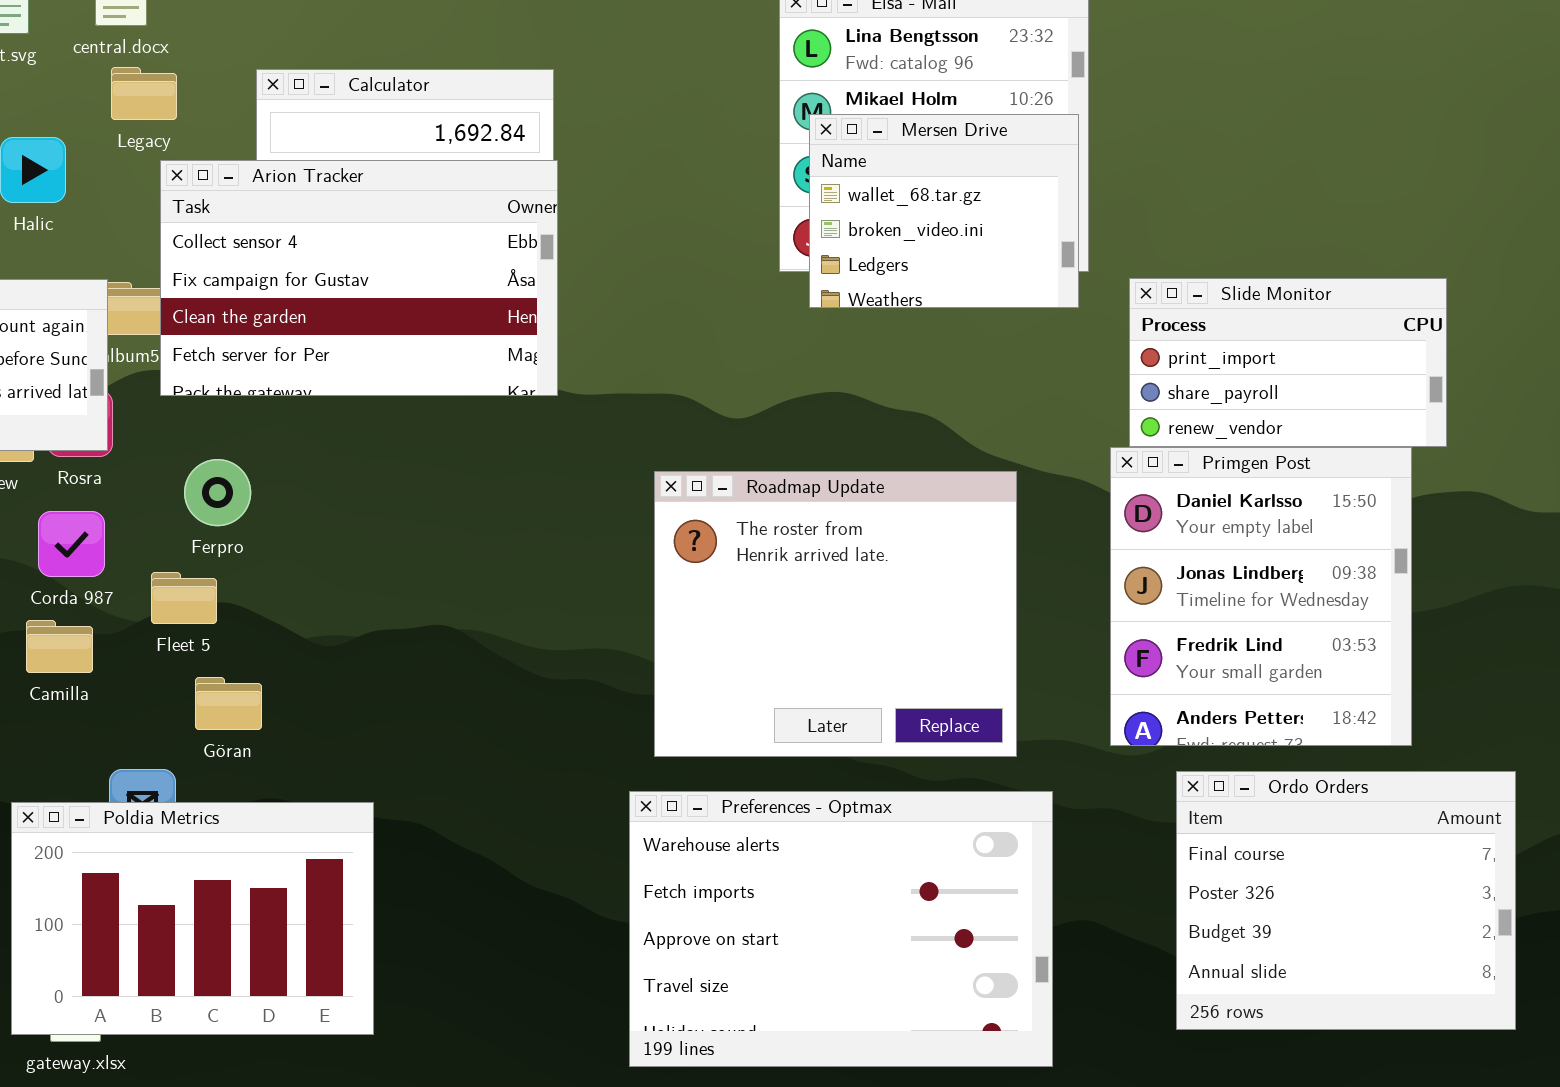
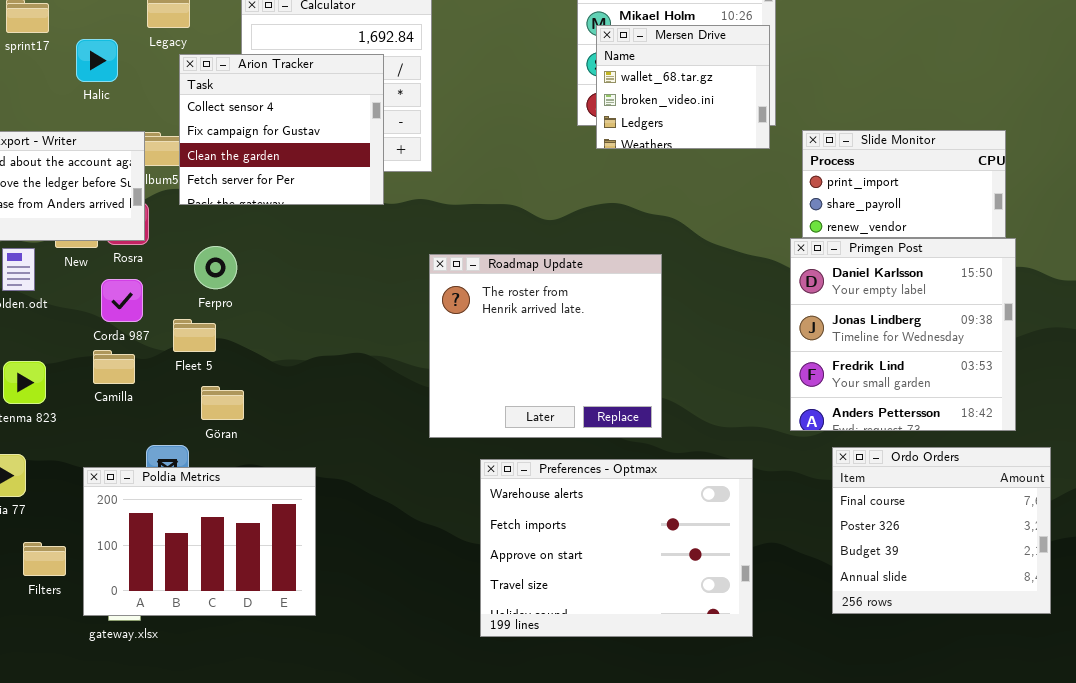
Arion Tracker: [160,160,558,396] -> [179,54,384,205], resized
Primgen Post: [1110,447,1412,746] -> [790,238,1016,431], resized
Roadmap Update: [654,471,1017,757] -> [429,254,662,438], moved

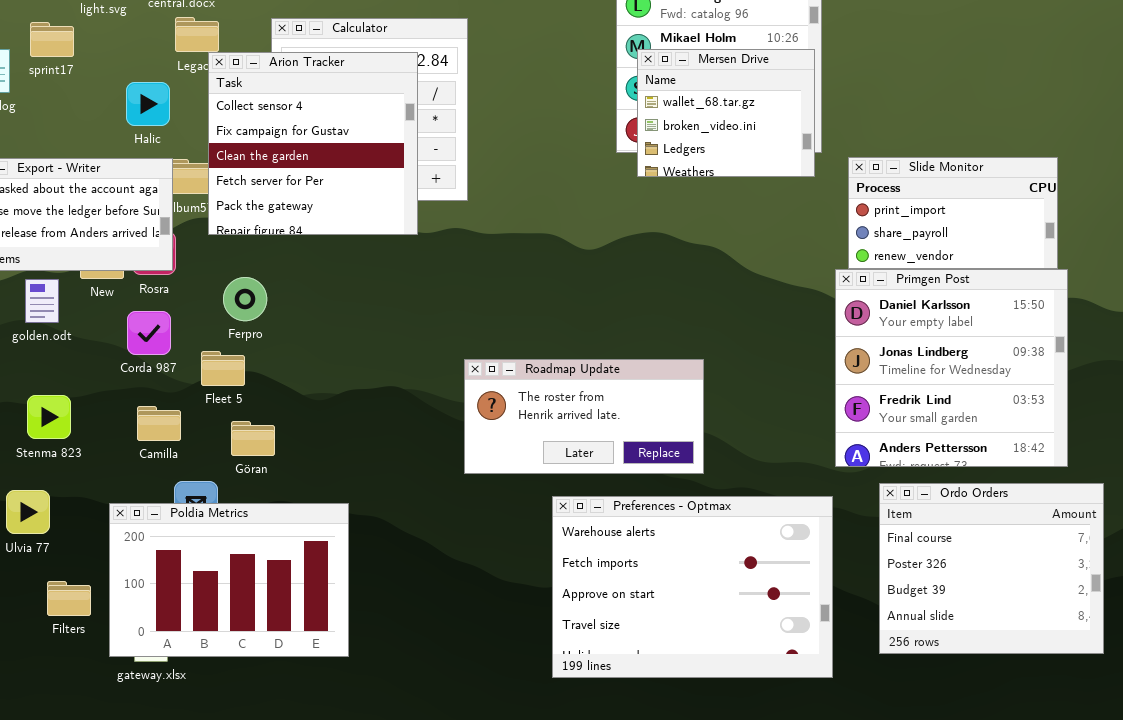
Halic: [76,39,118,82] -> [126,82,170,126], moved
Arion Tracker: [179,54,384,205] -> [208,52,418,235], resized
Roadmap Update: [429,254,662,438] -> [464,359,704,474], resized
Camilla: [93,350,135,384] -> [137,406,181,441], moved
Preferences - Optmax: [480,459,753,637] -> [552,496,833,678], moved

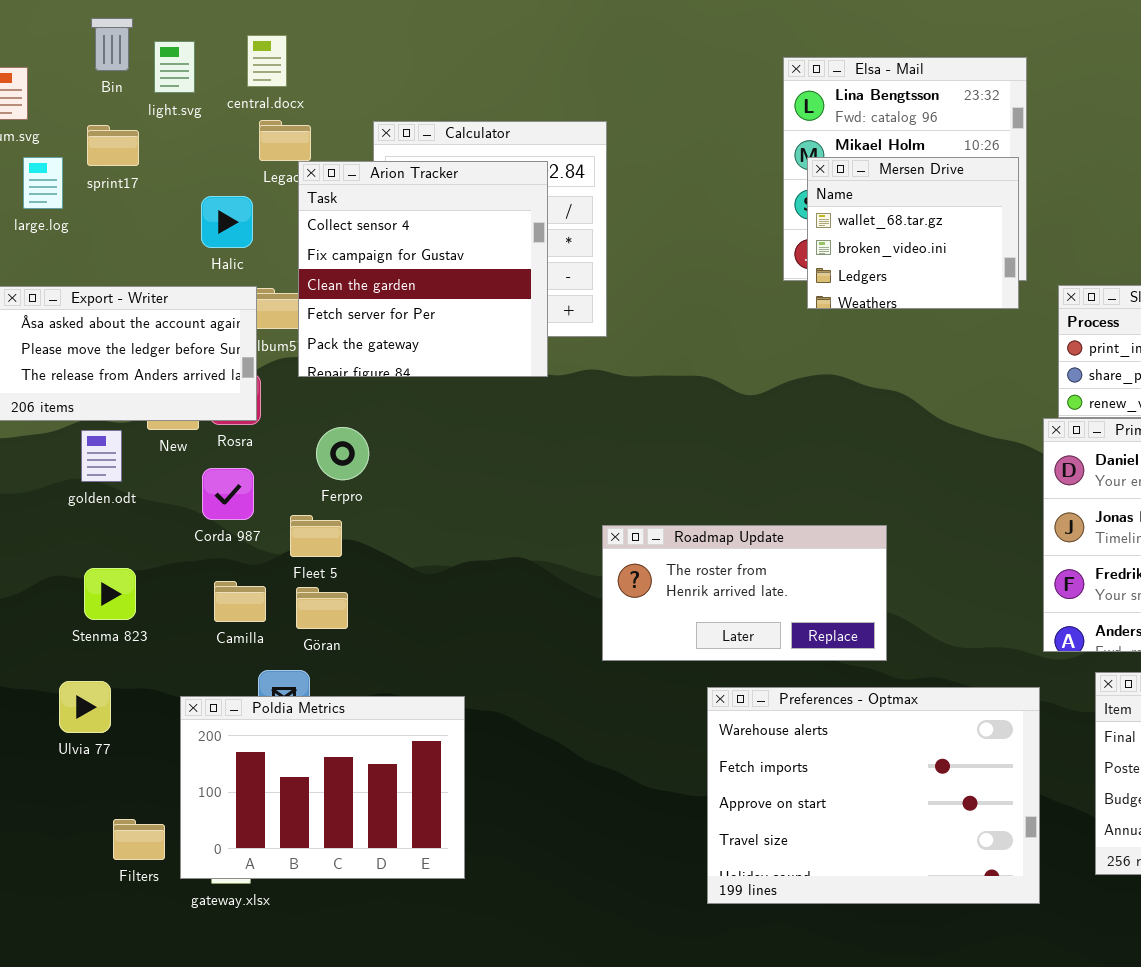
Göran: [231,421,275,456] -> [296,587,348,629], moved
Filters: [47,581,91,616] -> [113,819,165,860], moved

